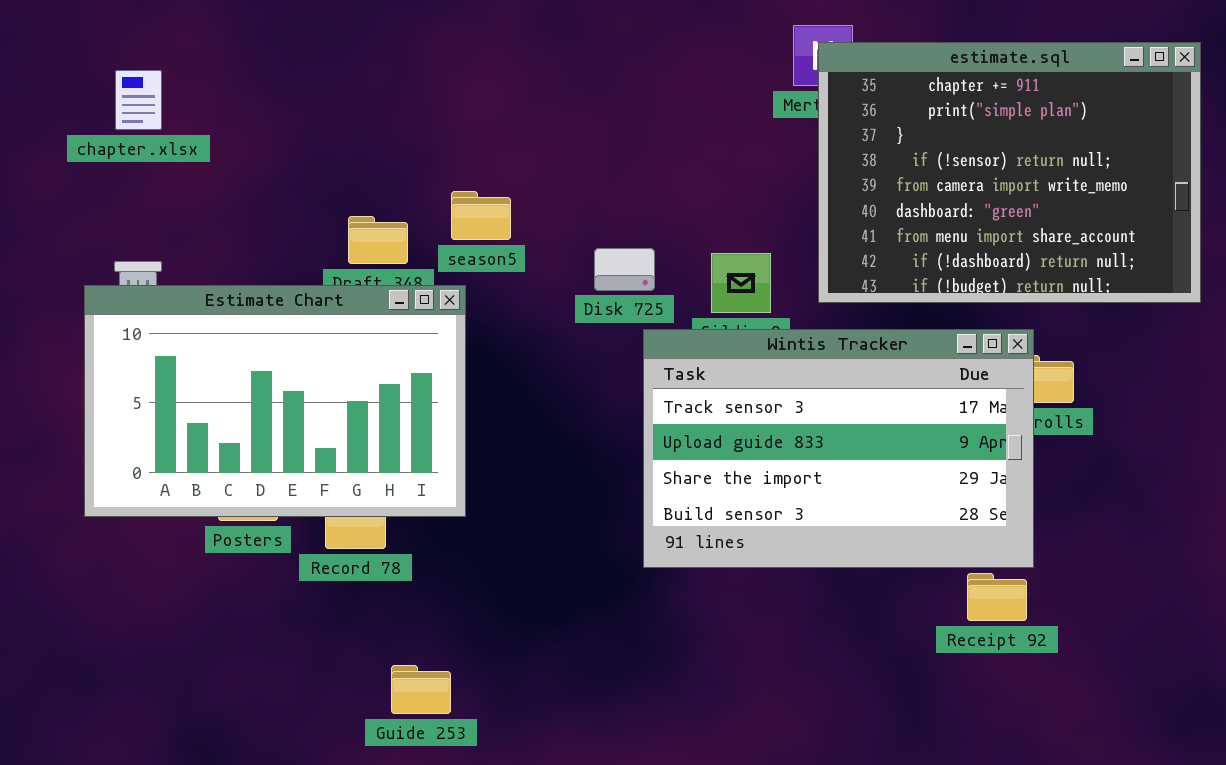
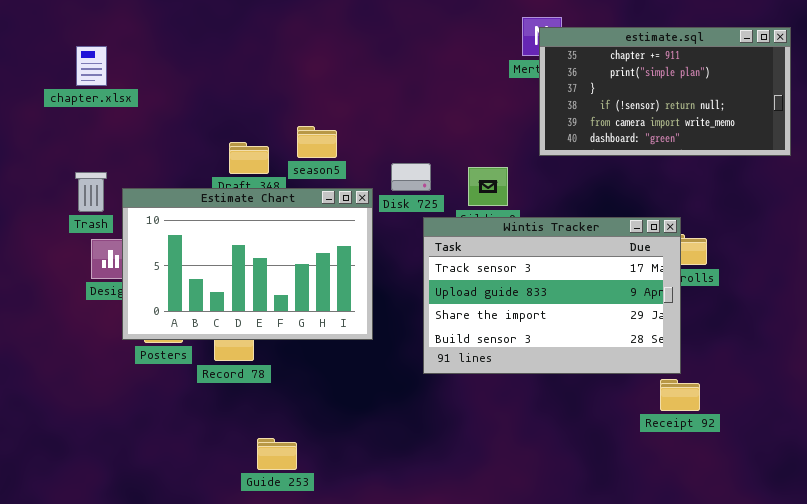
estimate.sql: [818,42,1201,303] -> [539,27,791,156], resized
Estimate Chart: [84,285,466,517] -> [122,188,373,340], moved
Receipt 92: [967,573,1027,621] -> [660,379,700,411], moved

